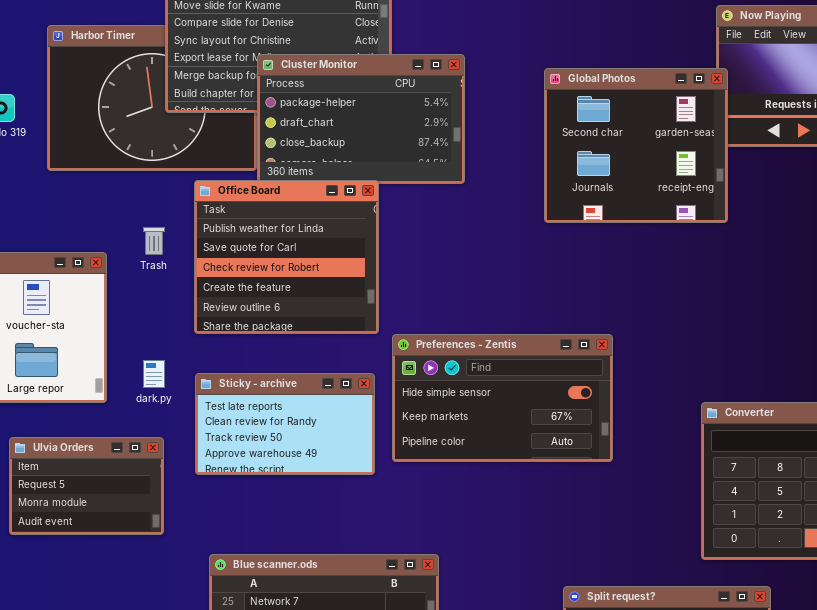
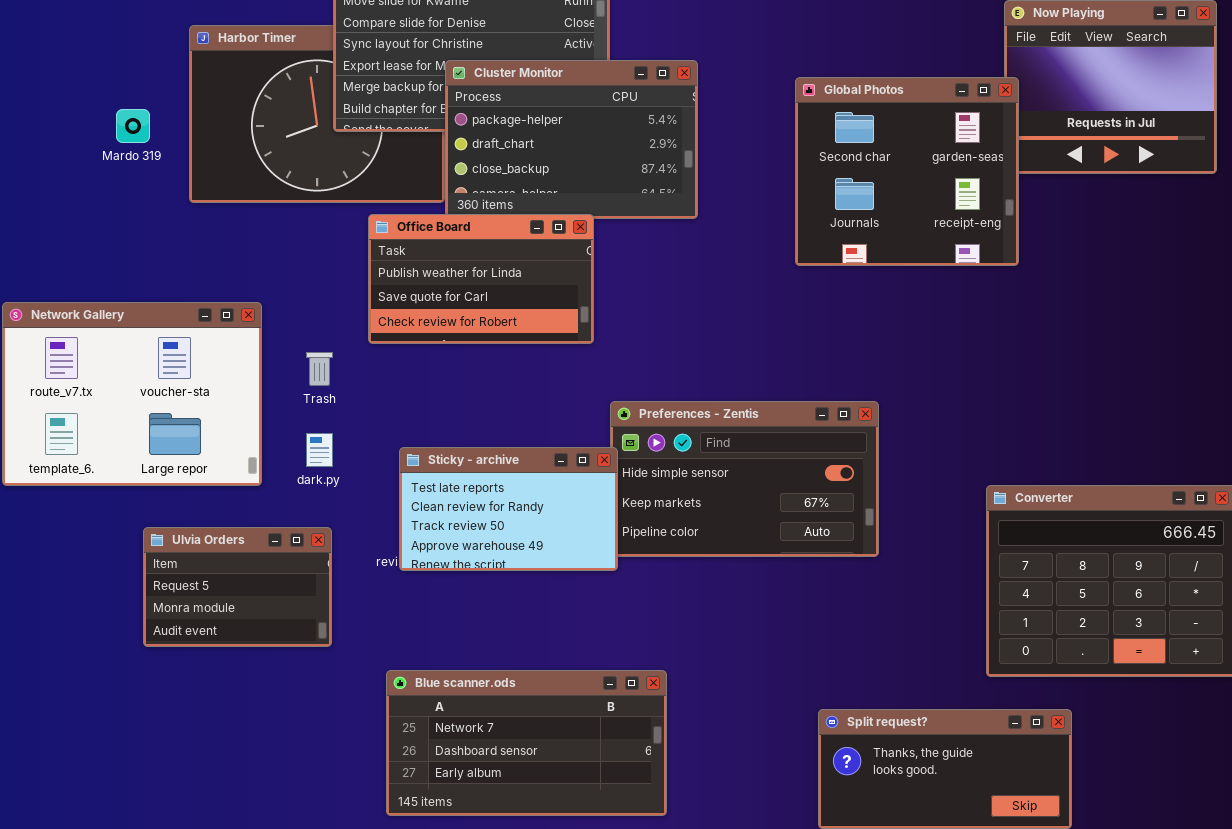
Office Board: [194,180,379,334] -> [368,214,594,344], resized
Trash: [143,227,165,255] -> [306,352,333,386], moved
Sticky - archive: [195,373,375,475] -> [399,447,618,571], moved

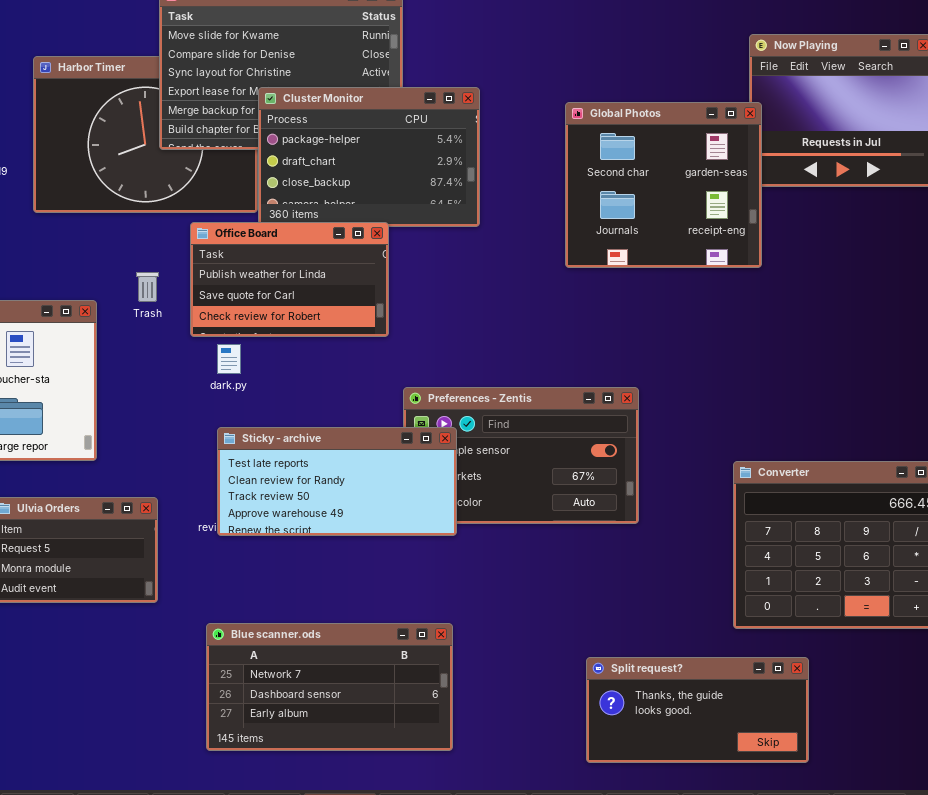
Trash: [306,352,333,386] -> [136,272,159,302], moved
dark.py: [306,433,333,467] -> [217,344,241,374], moved
Sticky - archive: [399,447,618,571] -> [217,427,457,536], resized

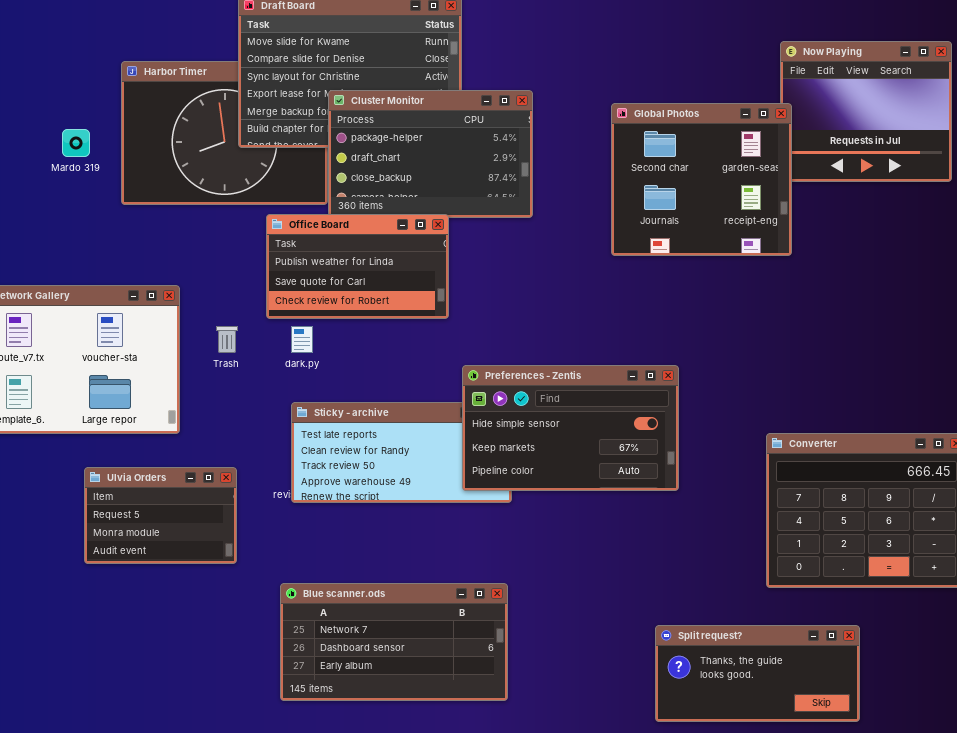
Trash: [136,272,159,302] -> [216,326,238,353], moved
Preferences - Zentis: [403,387,639,524] -> [462,365,679,491], raised
Split request?: [586,657,809,763] -> [655,625,860,722], moved

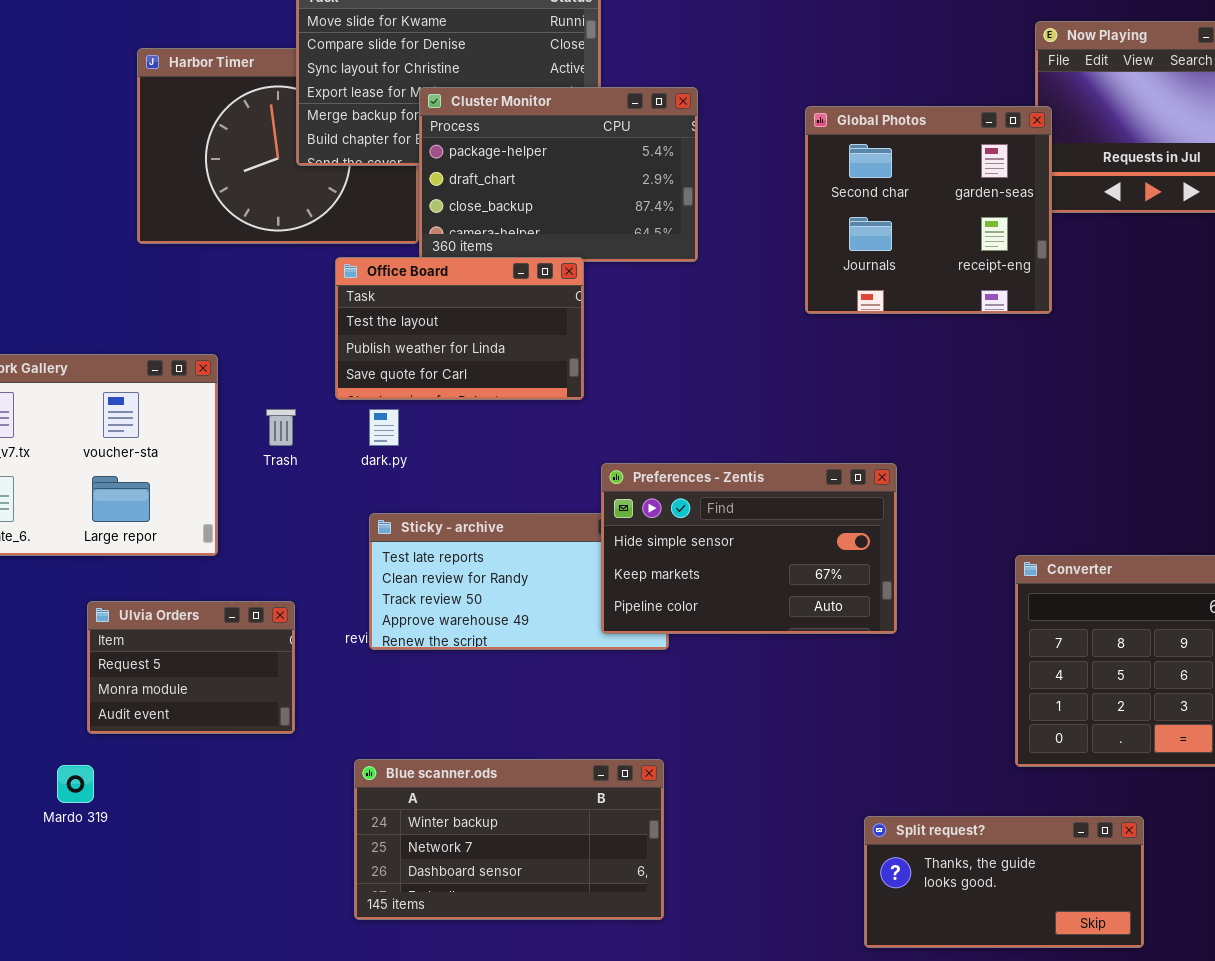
Mardo 319: [62,129,90,157] -> [57,765,94,803], moved
Office Board: [266,214,449,319] -> [335,257,584,400], scrolled up 1 row
Blue scanner.ods: [280,583,508,701] -> [354,759,664,920], scrolled up 1 row

